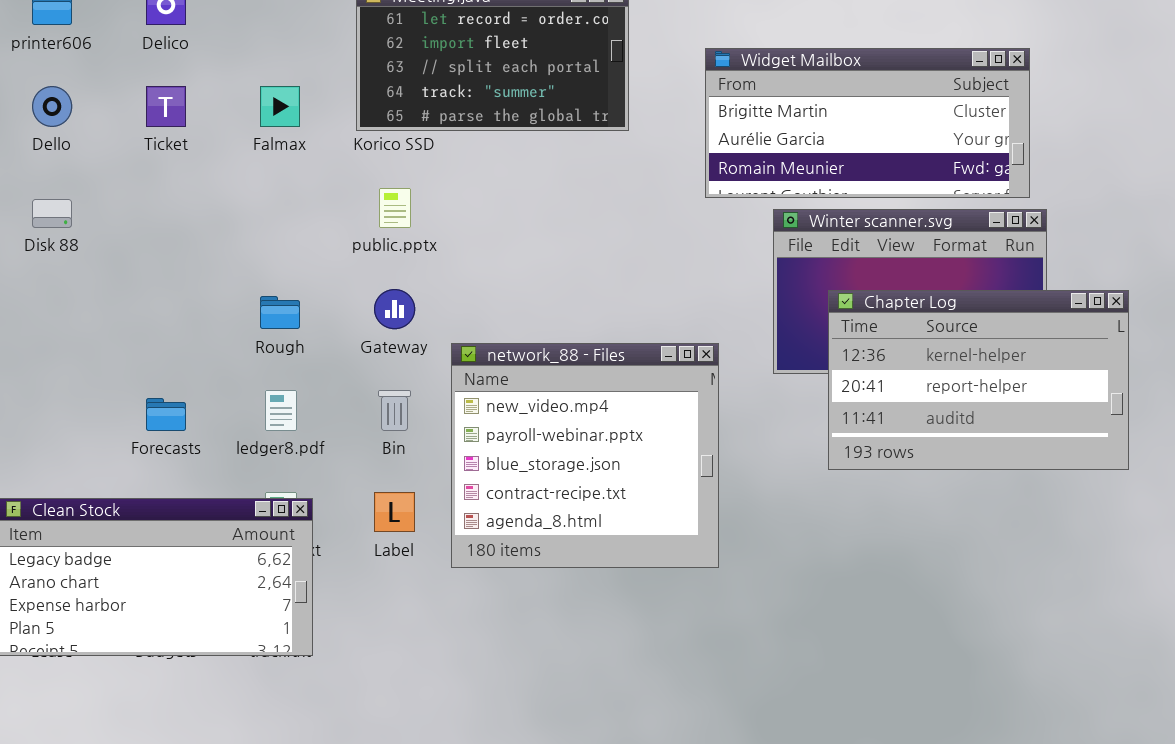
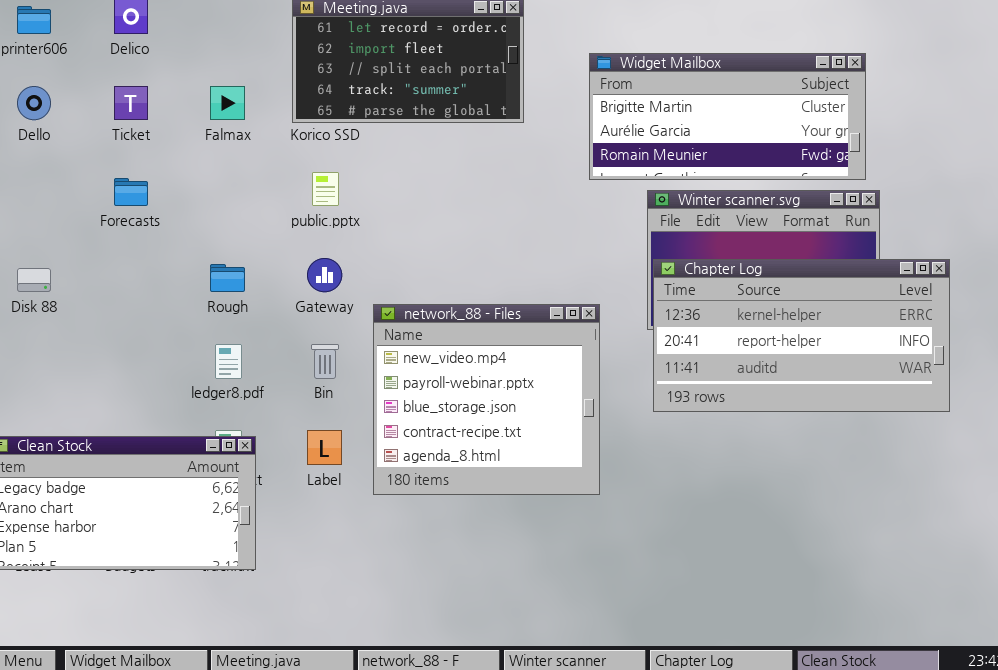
Disk 88: [32,199,72,228] -> [17,268,51,292], moved
Chapter Log: [828,290,1129,470] -> [653,259,950,412], resized
Forecasts: [146,398,186,431] -> [114,178,148,206], moved

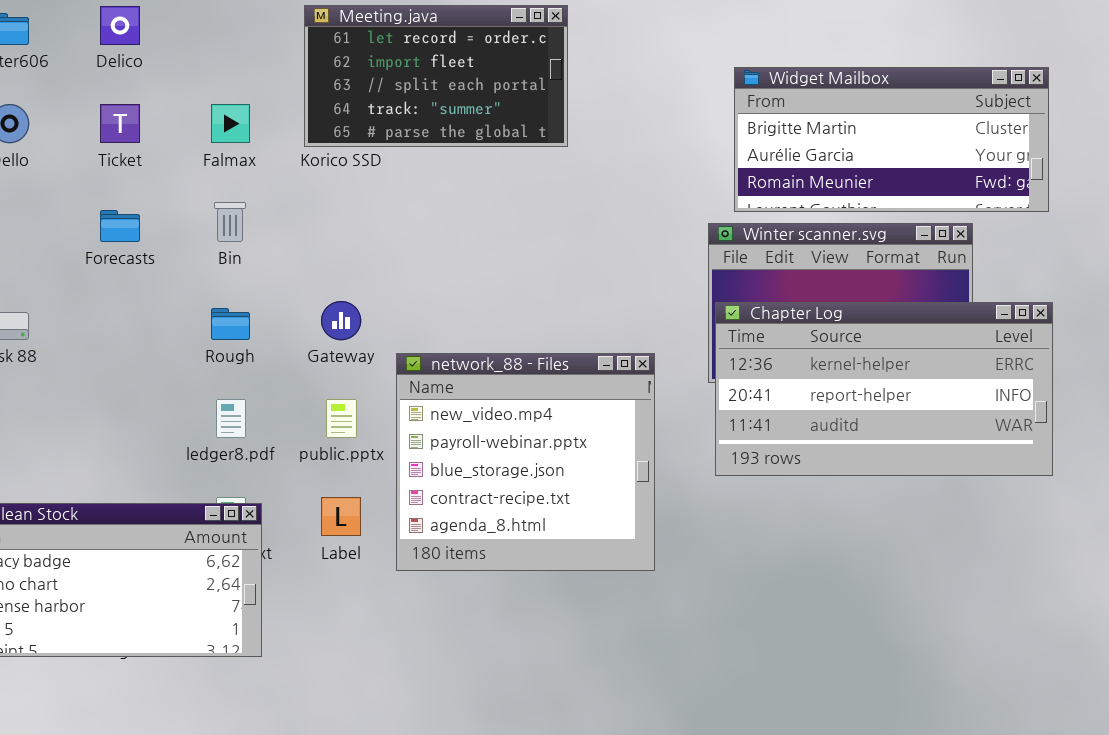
Widget Mailbox: [589,53,866,180] -> [734,67,1049,212], moved
public.pptx: [312,172,339,206] -> [326,399,357,438], moved
Bin: [311,344,339,379] -> [214,202,246,242], moved

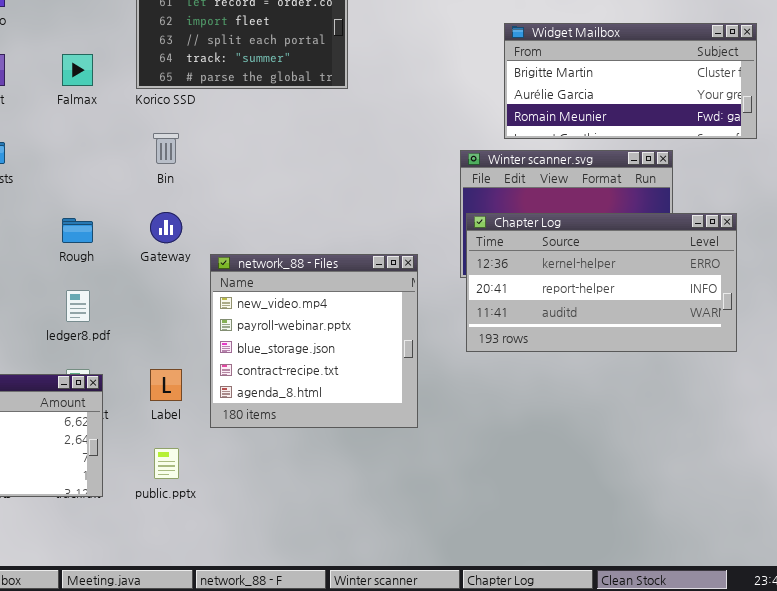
Widget Mailbox: [734,67,1049,212] -> [504,23,757,139], moved
Bin: [214,202,246,242] -> [153,133,179,164], moved
public.pptx: [326,399,357,438] -> [154,448,179,479], moved

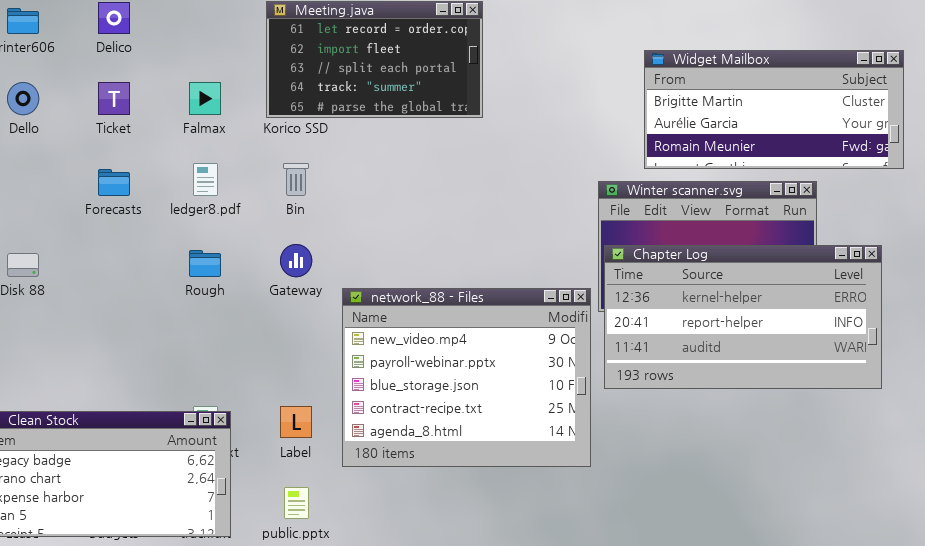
network_88 - Files: [210,254,418,428] -> [342,288,591,467], resized
ledger8.pdf: [66,290,90,322] -> [193,163,218,196], moved

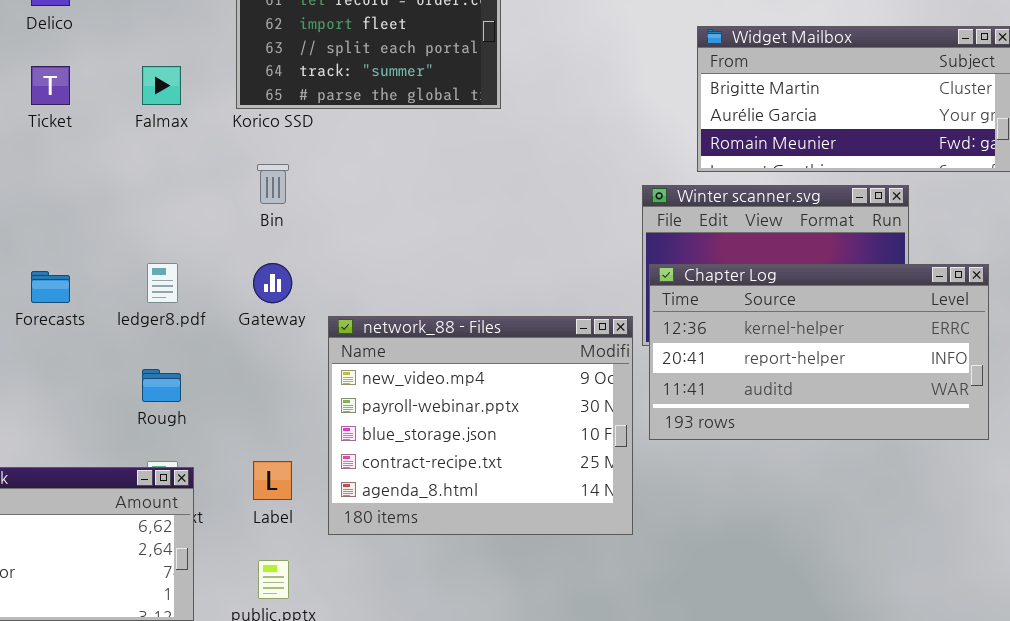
ledger8.pdf: [193,163,218,196] -> [147,263,178,303], moved
Forecasts: [98,169,130,196] -> [31,271,70,303], moved
Rough: [189,250,221,277] -> [142,369,181,402], moved

